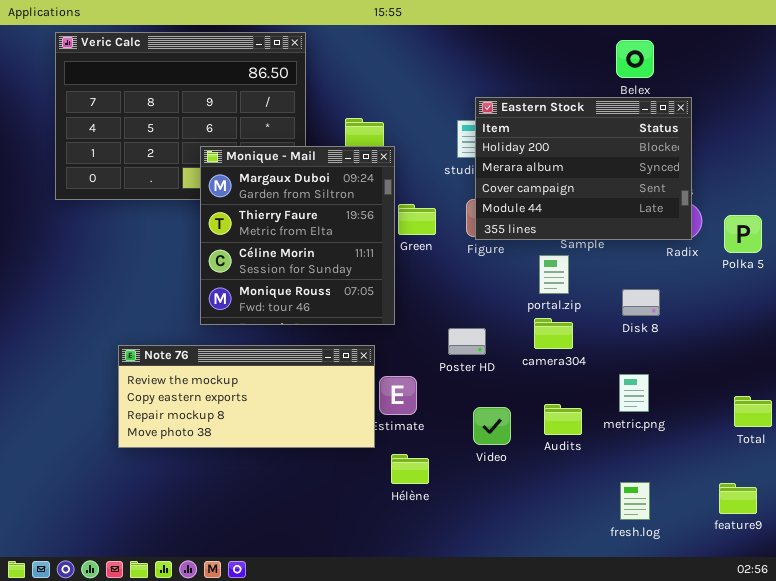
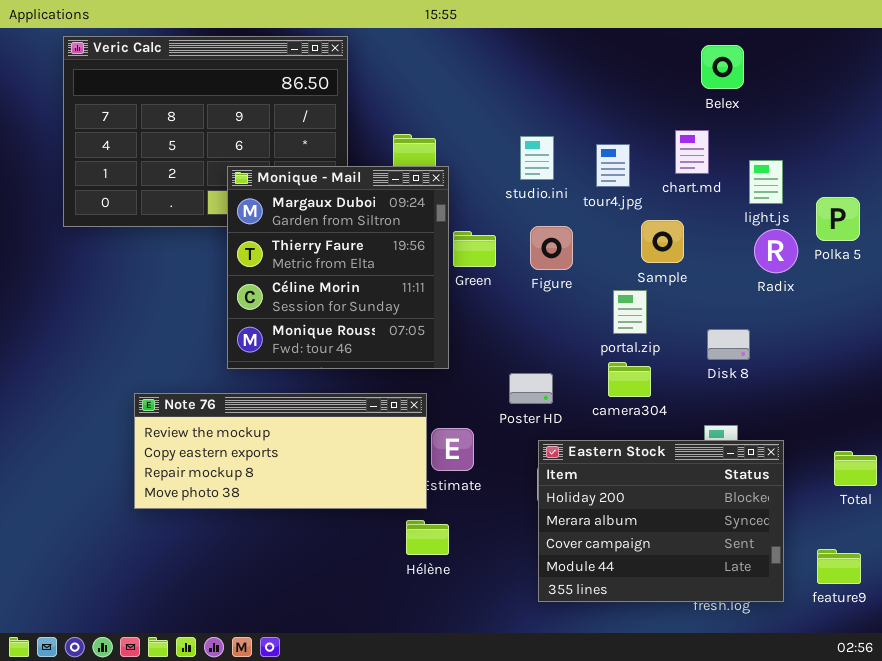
Eastern Stock: [475,97,692,240] -> [538,440,784,602], moved
Polka 5: [724,215,762,253] -> [816,197,860,241], moved
Hélène: [391,454,429,484] -> [406,520,449,555], moved

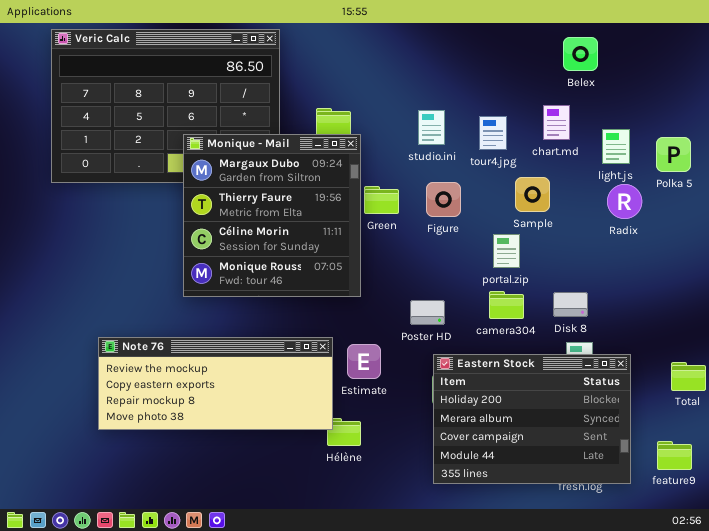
Polka 5: [816,197,860,241] -> [656,137,691,172], moved
Disk 8: [707,329,750,360] -> [553,292,588,317], moved
Note 76: [134,393,427,509] -> [98,337,333,430], moved

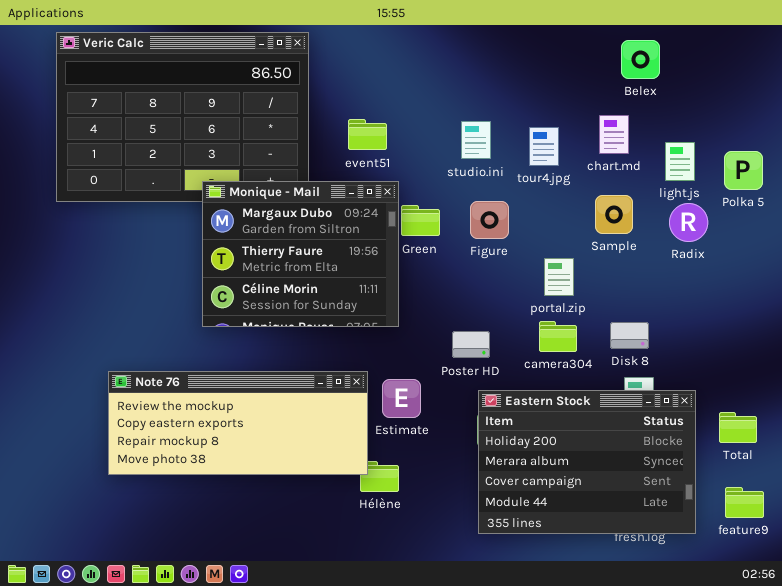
Monique - Mail: [183,134,361,297] -> [202,181,399,327], resized
Sample: [515,177,550,212] -> [595,195,633,234], moved
Total: [671,362,706,391] -> [719,412,757,443], moved

